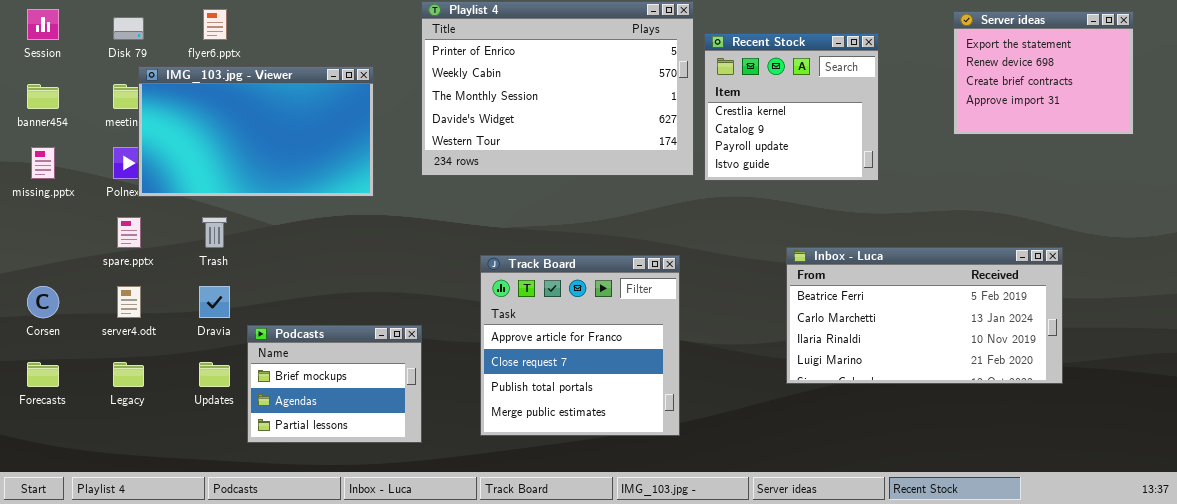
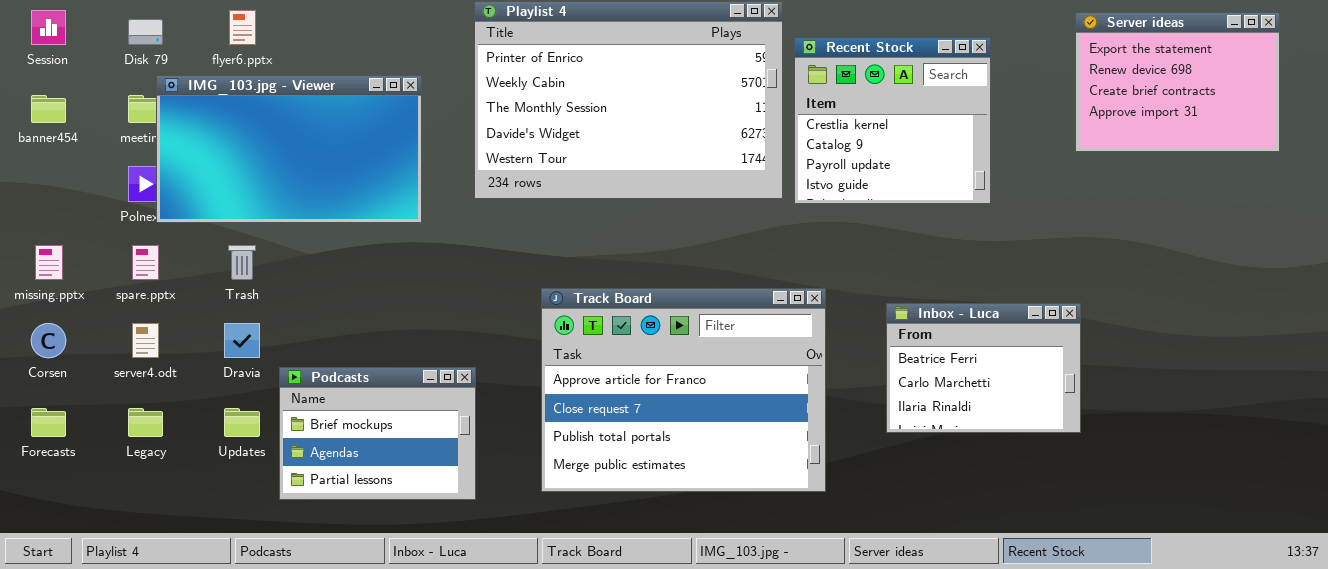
missing.pptx: [31,147,55,179] -> [35,245,63,280], moved
Inbox - Luca: [786,247,1063,384] -> [886,303,1081,433], resized
Track Board: [480,255,680,436] -> [541,288,826,492], resized

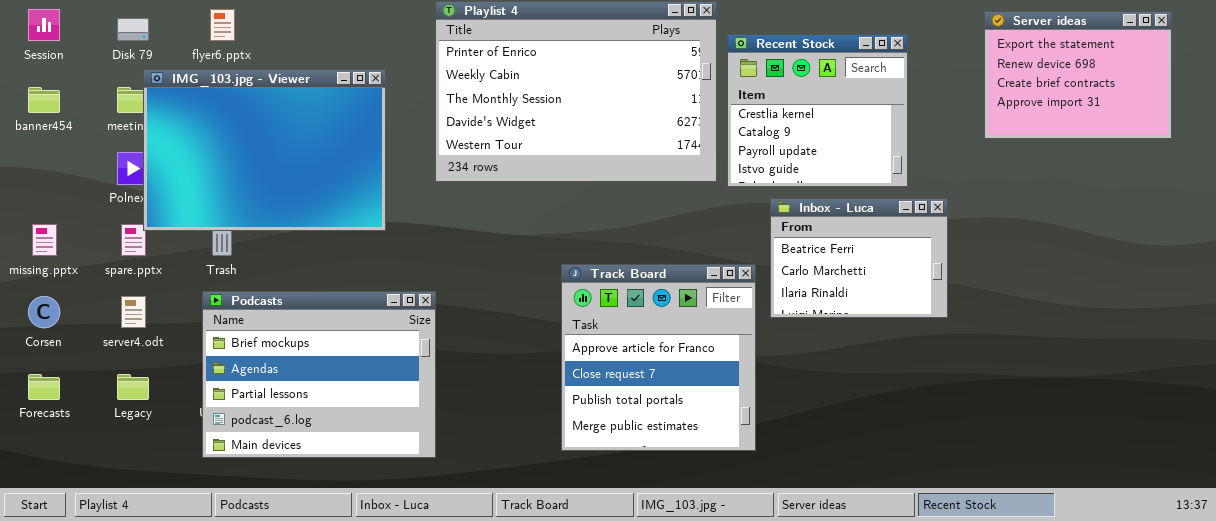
IMG_103.jpg - Viewer: [156,75,422,223] -> [143,69,386,231], resized
Track Board: [541,288,826,492] -> [561,264,756,451], resized
Inbox - Luca: [886,303,1081,433] -> [770,198,948,318], moved
Podcasts: [279,367,476,500] -> [202,291,436,458], resized

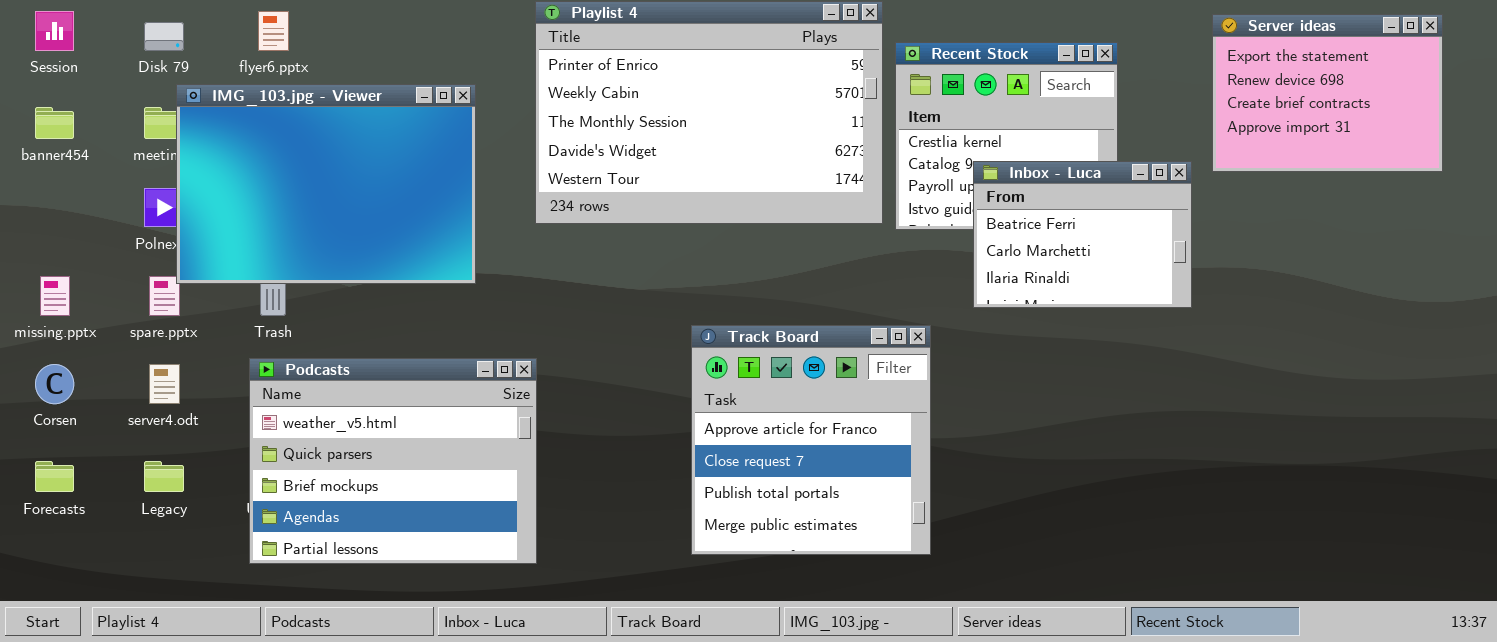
Inbox - Luca: [770,198,948,318] -> [973,161,1192,308], moved
Podcasts: [202,291,436,458] -> [249,358,537,564], scrolled up 2 rows

